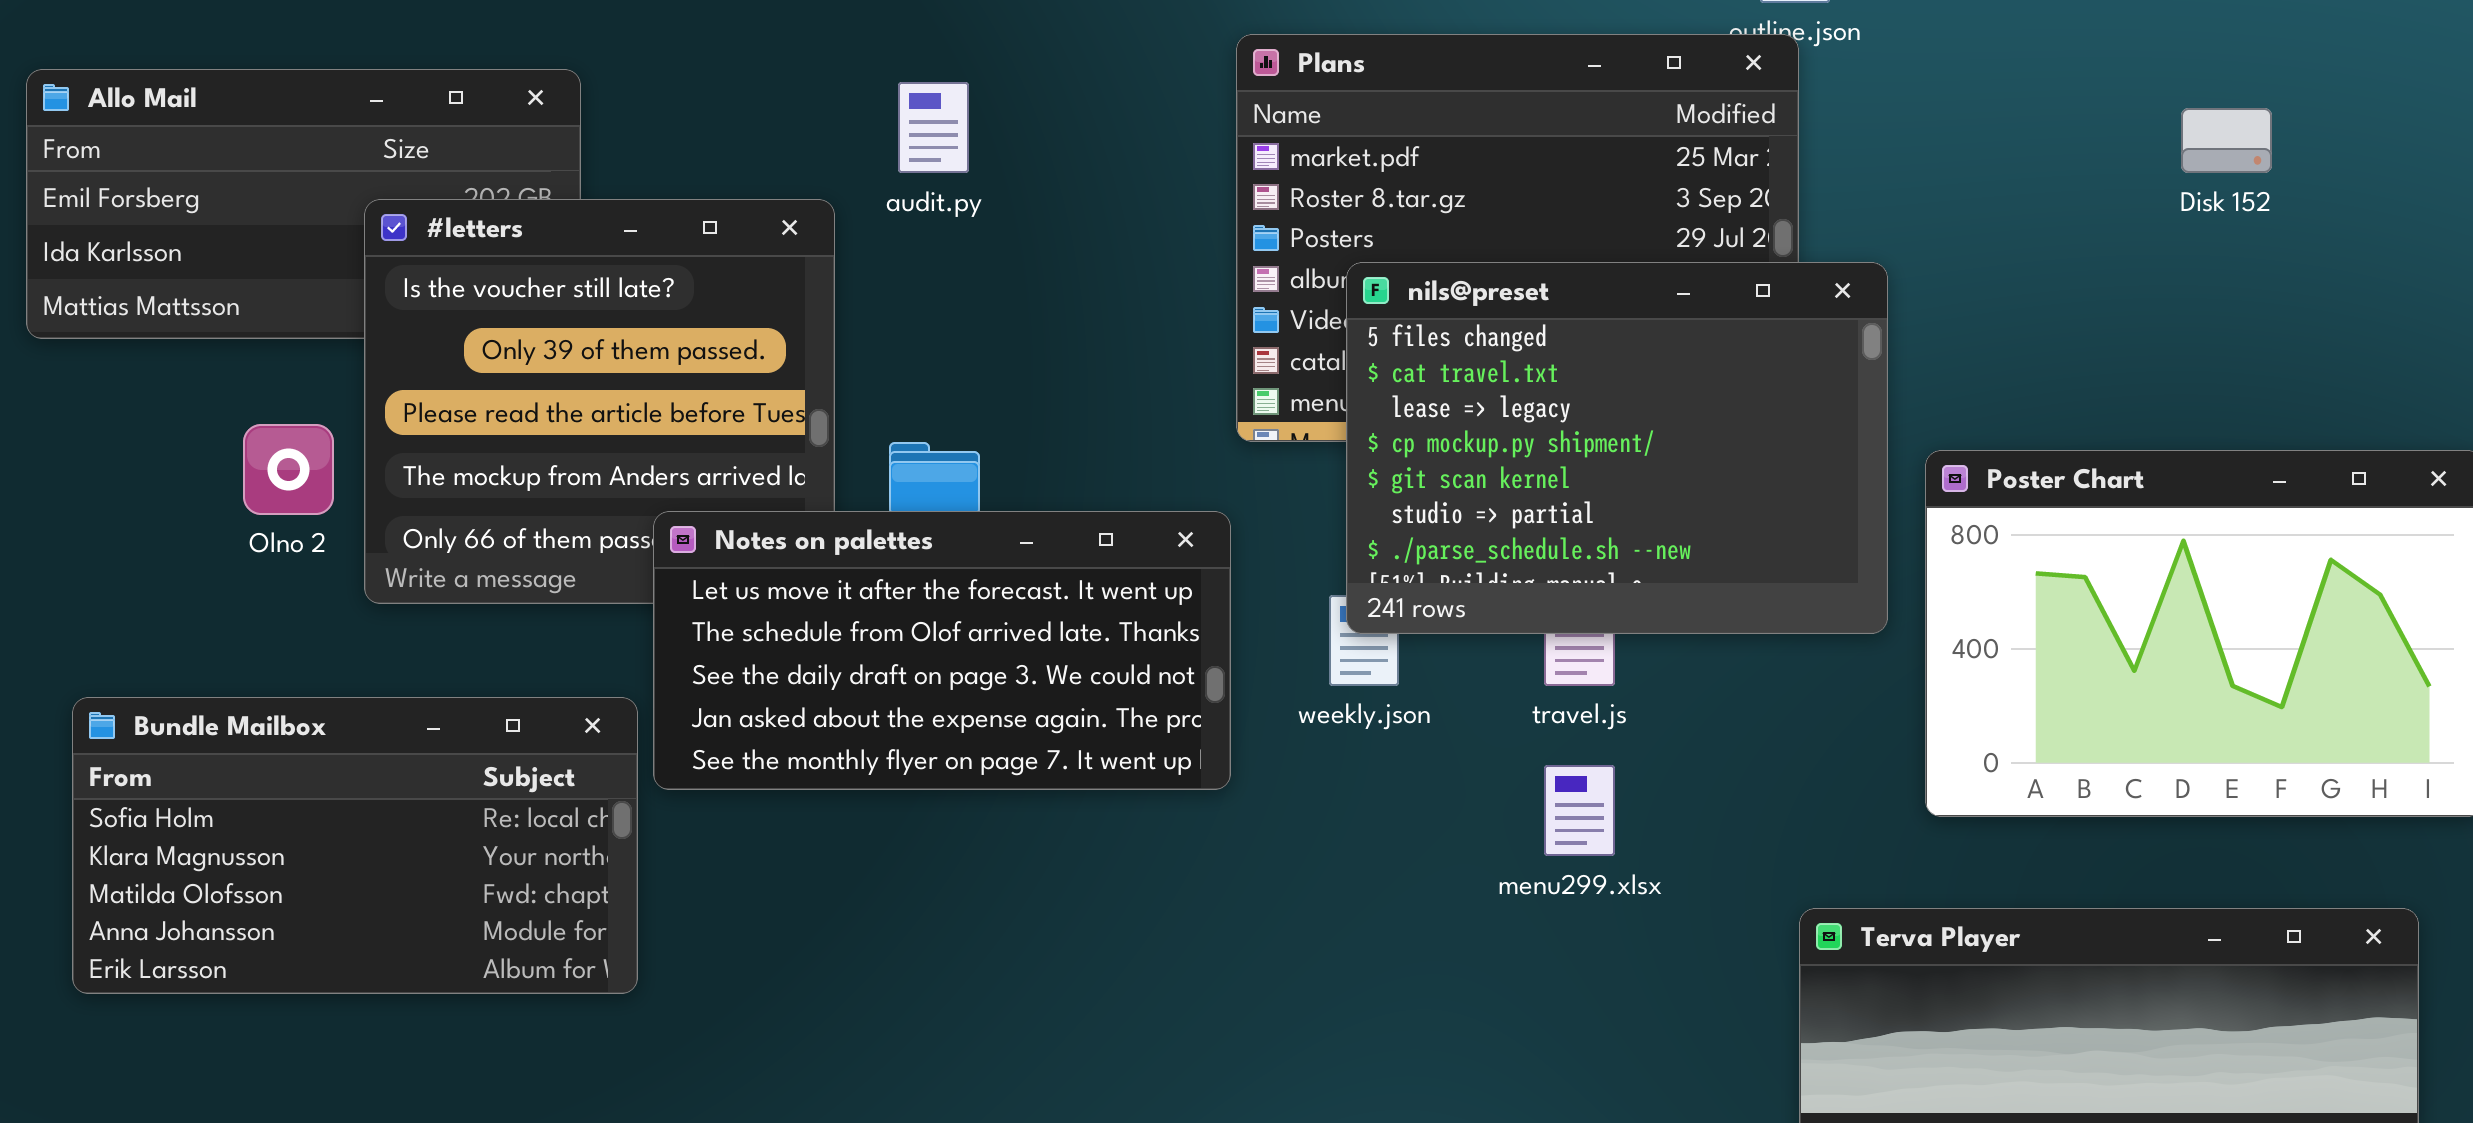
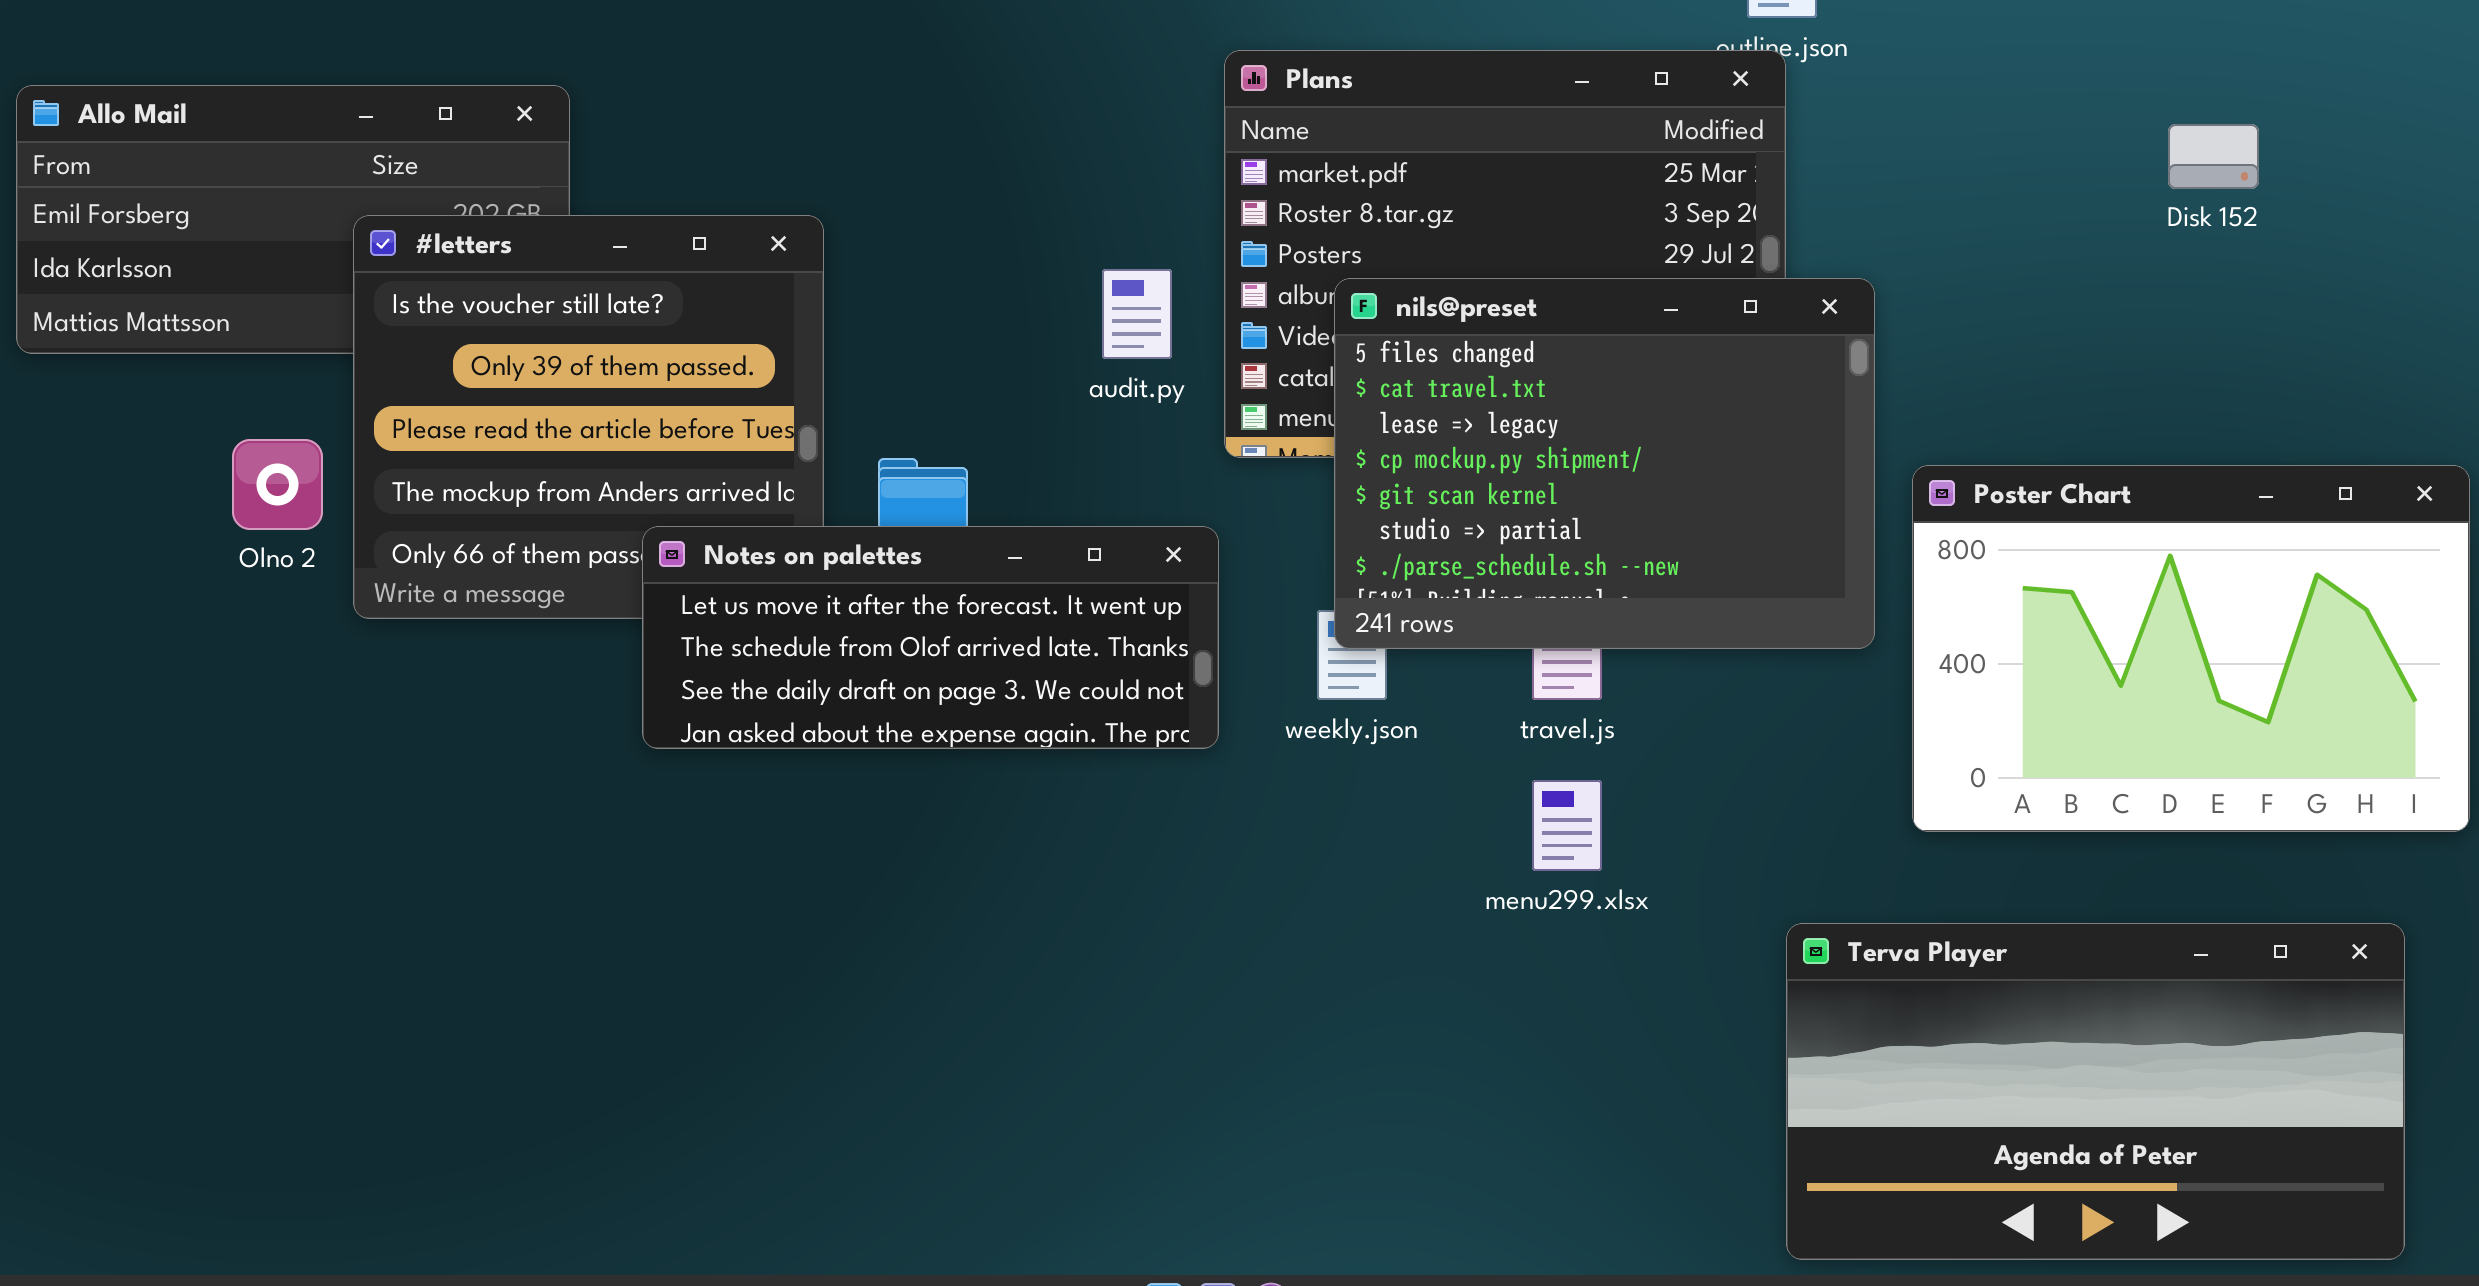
audit.py: [898,82,969,173] -> [1102,269,1172,359], moved
Notes on palettes: [653,511,1231,790] -> [642,526,1219,749], resized
Bundle Mailbox: [72,697,638,994] -> none, closed

